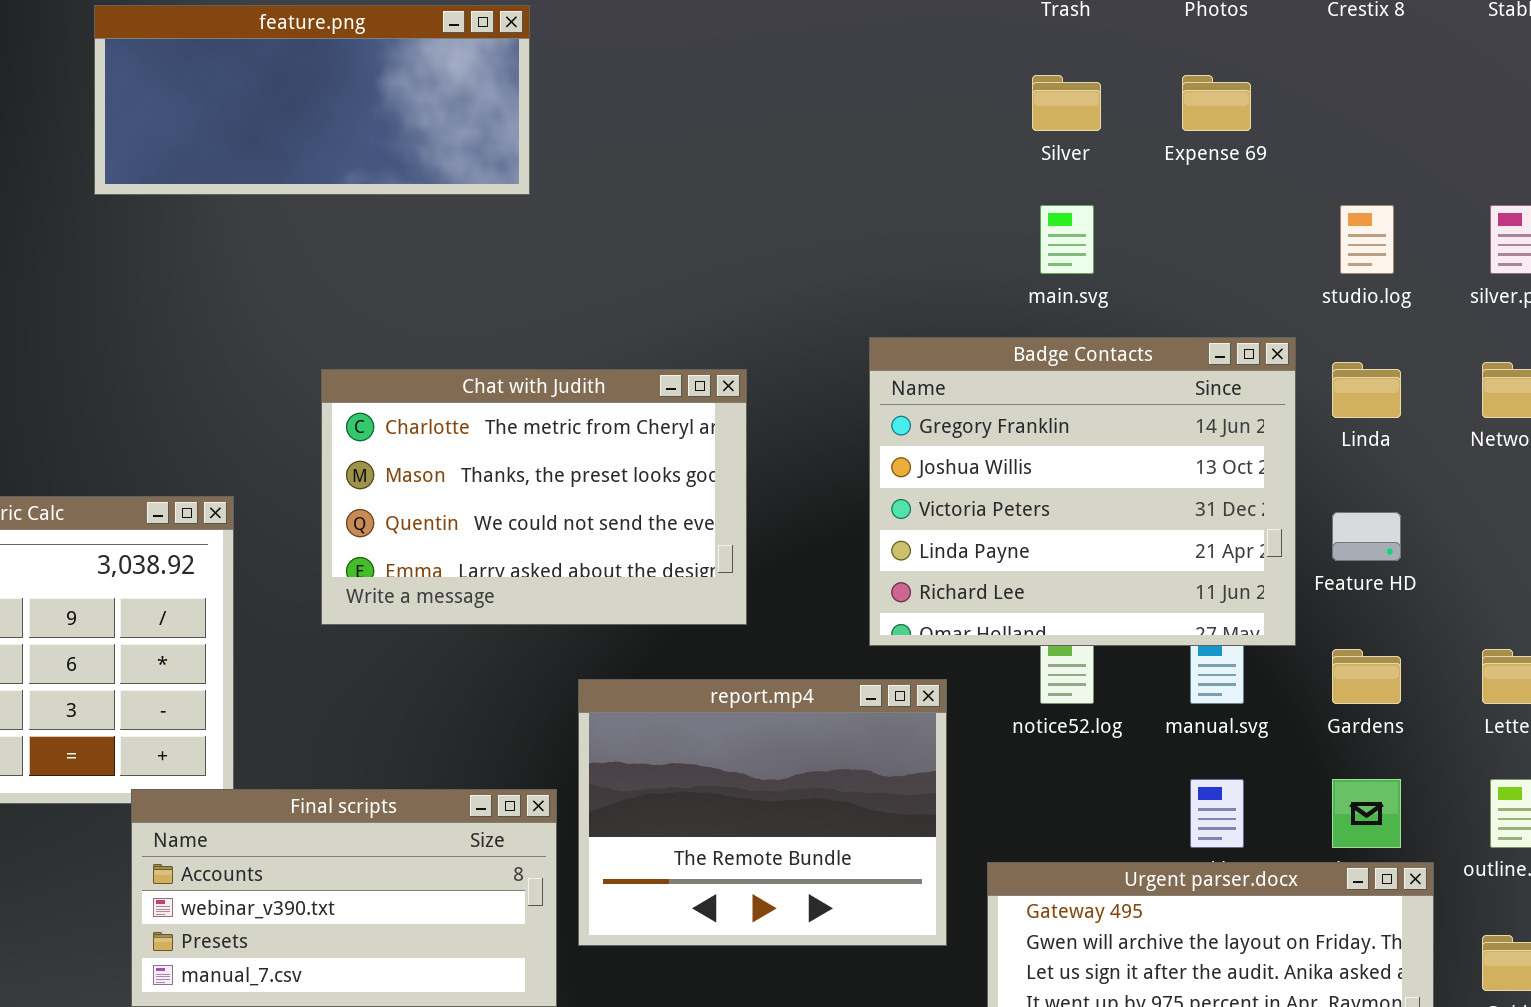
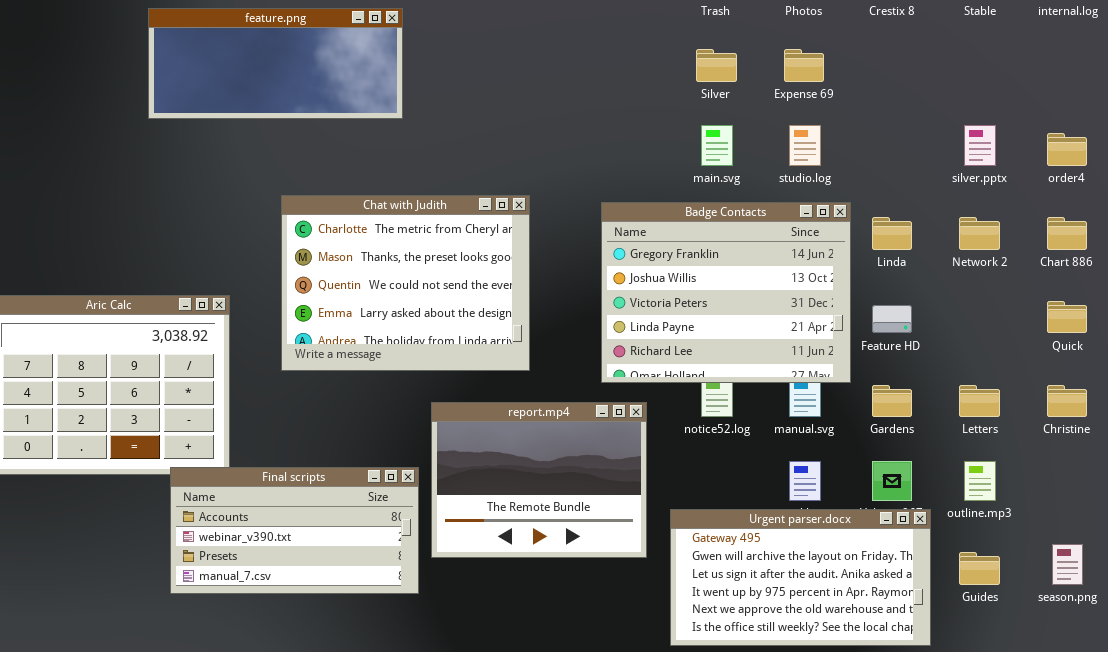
studio.log: [1340,205,1394,274] -> [789,125,821,166], moved
Chat with Judith: [321,369,747,625] -> [281,195,530,371], resized

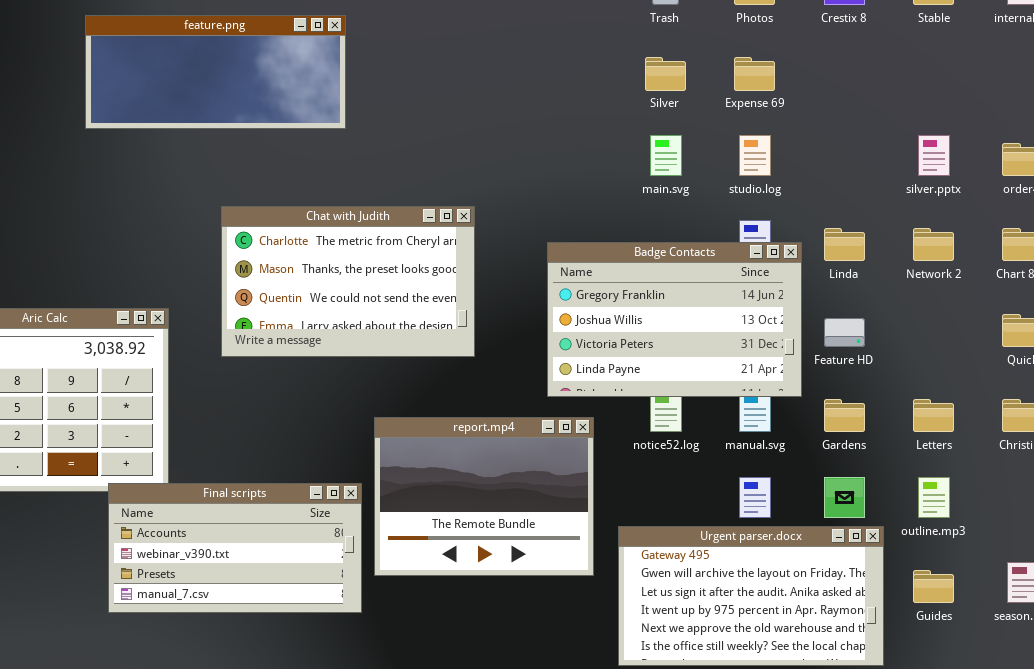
Chat with Judith: [281,195,530,371] -> [221,206,475,357], resized
Badge Contacts: [601,202,851,383] -> [547,242,802,397], resized

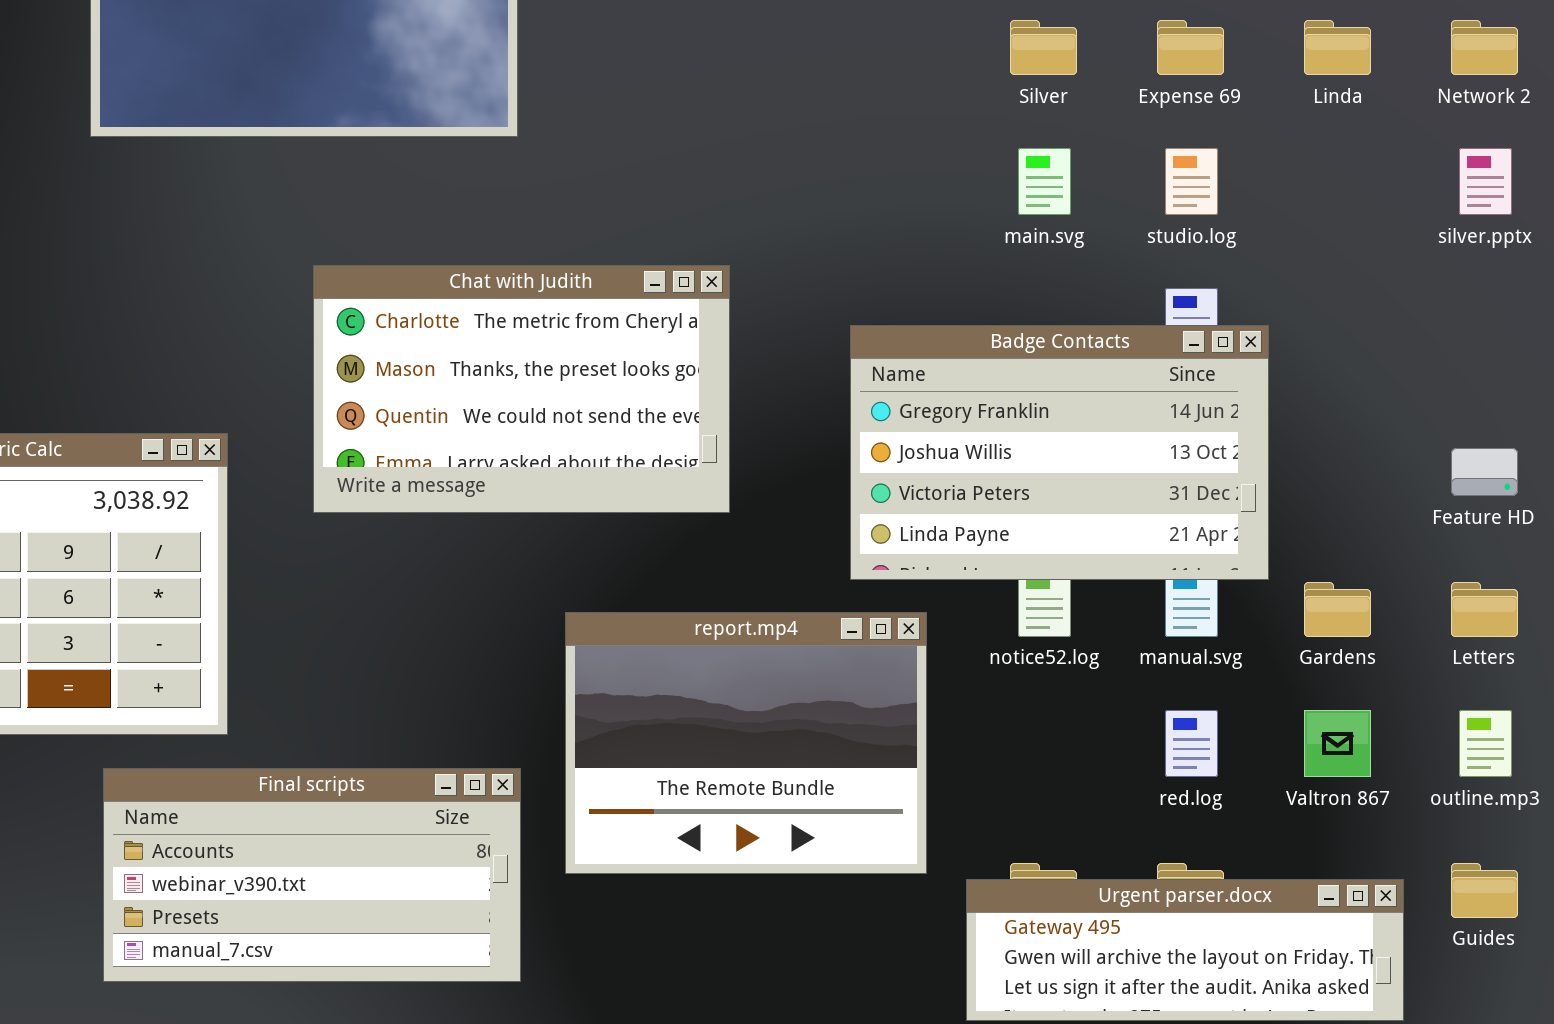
Linda: [824,228,865,261] -> [1304,20,1371,75], moved
Network 2: [913,228,954,261] -> [1451,20,1518,75], moved
Feature HD: [824,318,865,347] -> [1451,448,1518,496], moved
Final scripts: [108,483,362,613] -> [103,768,521,982], moved
Urgent parser.docx: [618,526,884,666] -> [966,879,1404,1021], resized

